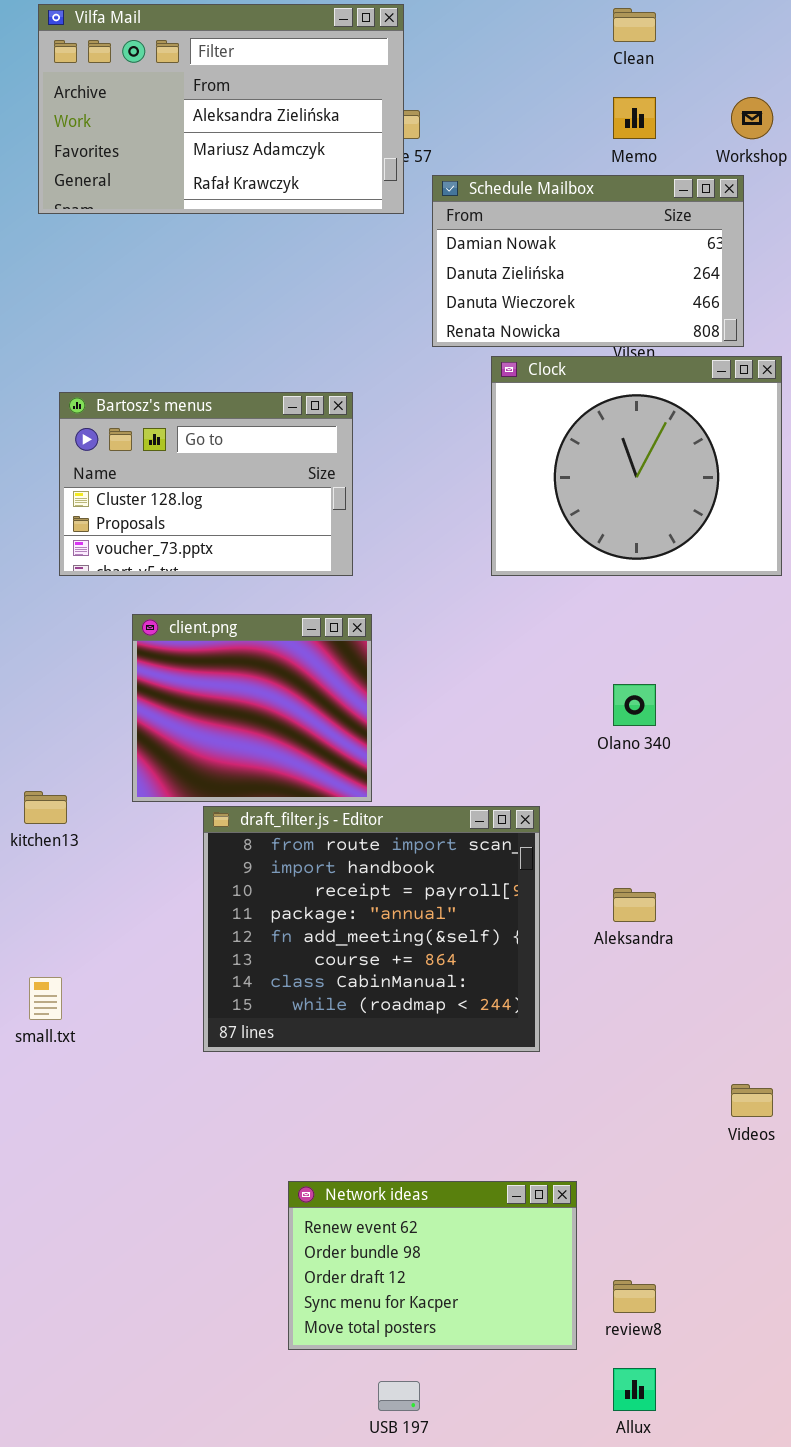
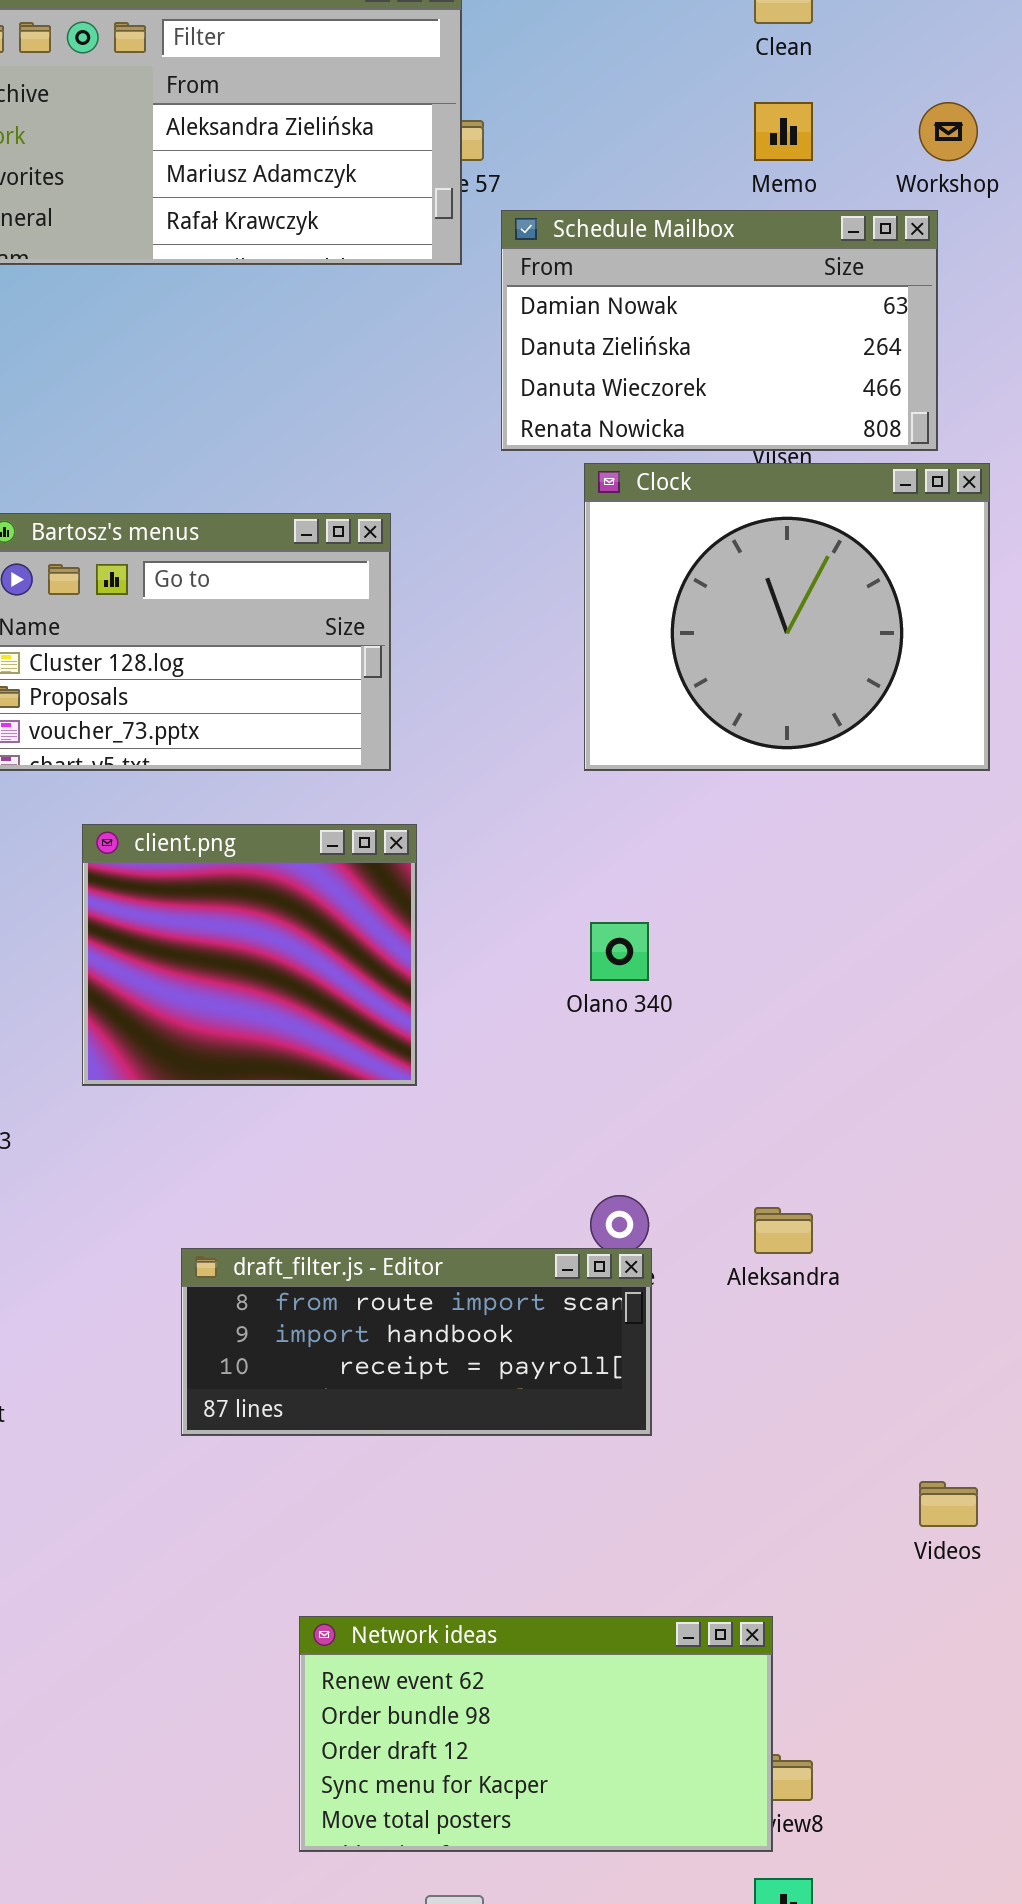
Olano 340: [613,684,656,726] -> [590,922,649,981], moved
draft_filter.js - Editor: [203,806,540,1052] -> [181,1248,652,1436], resized
Network ideas: [288,1181,577,1350] -> [299,1616,773,1852], resized

